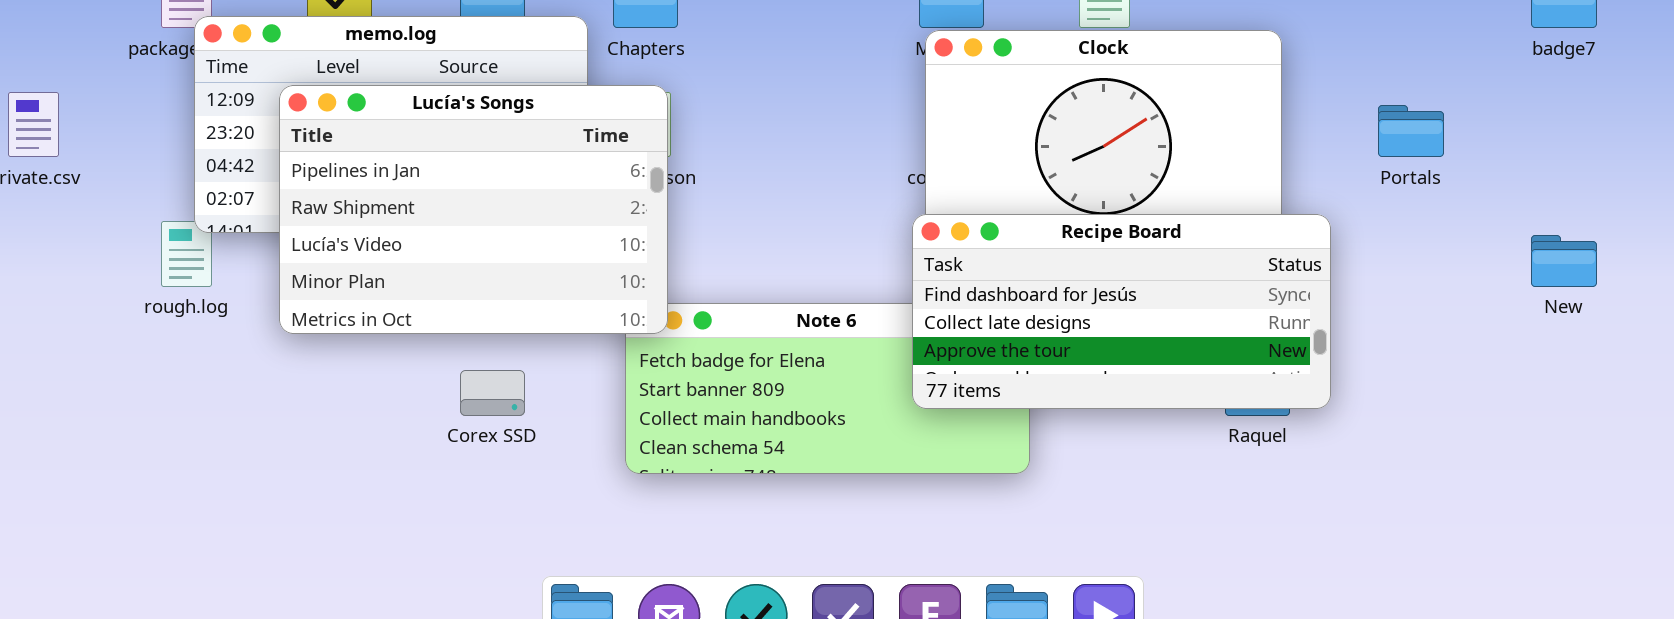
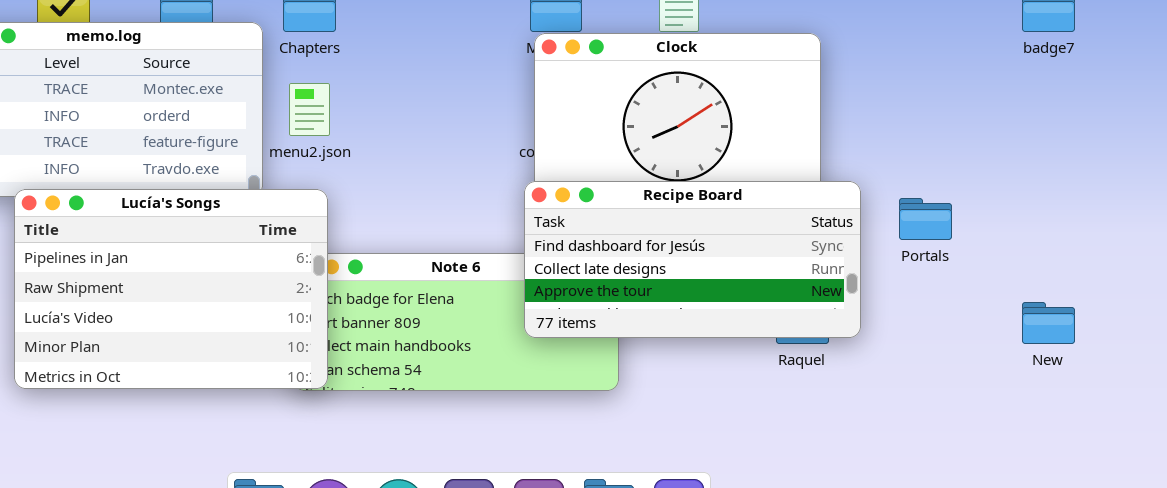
Lucía's Songs: [279,85,668,334] -> [14,189,328,389], moved
Portals: [1378,105,1444,157] -> [899,198,952,240], moved
New: [1531,235,1597,287] -> [1022,302,1075,344], moved

